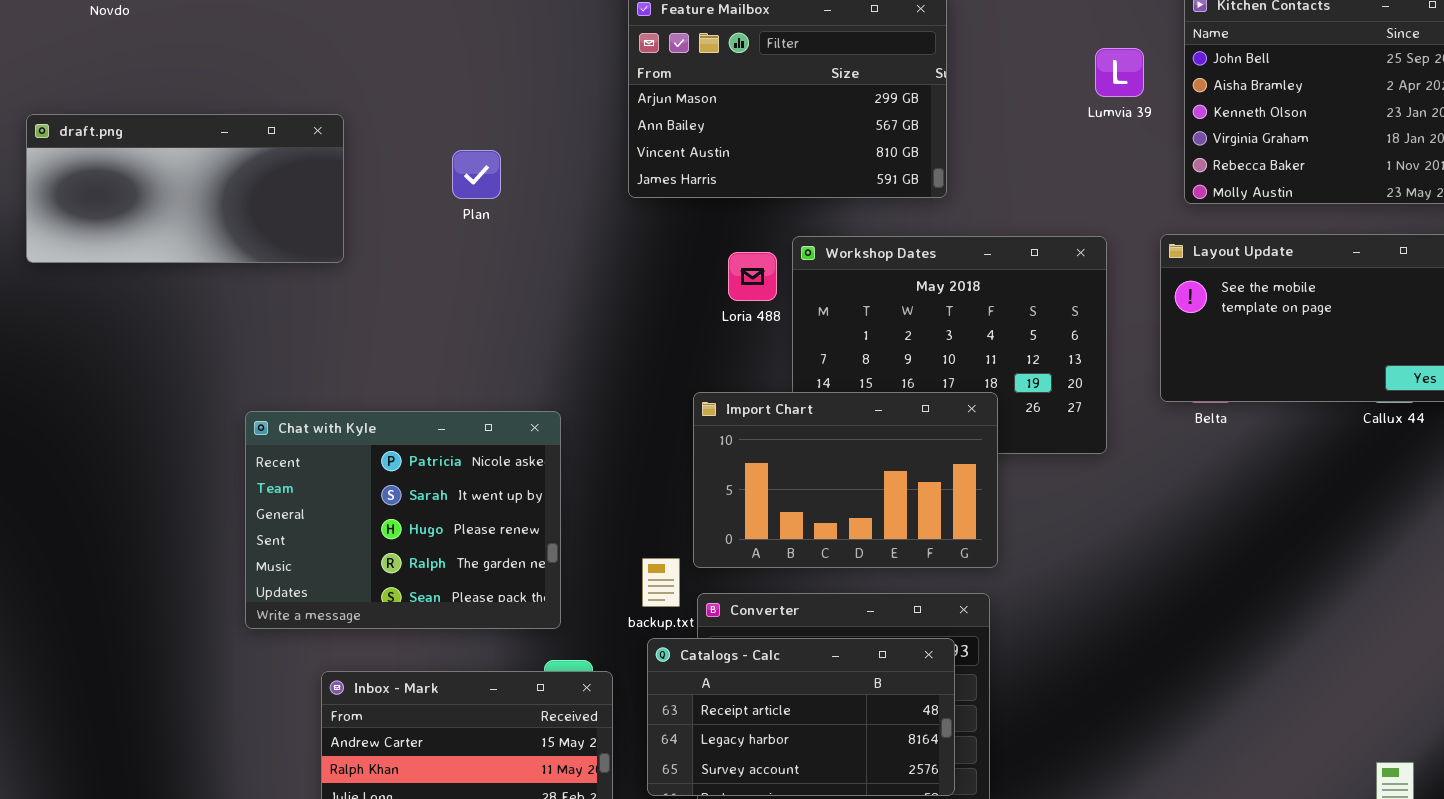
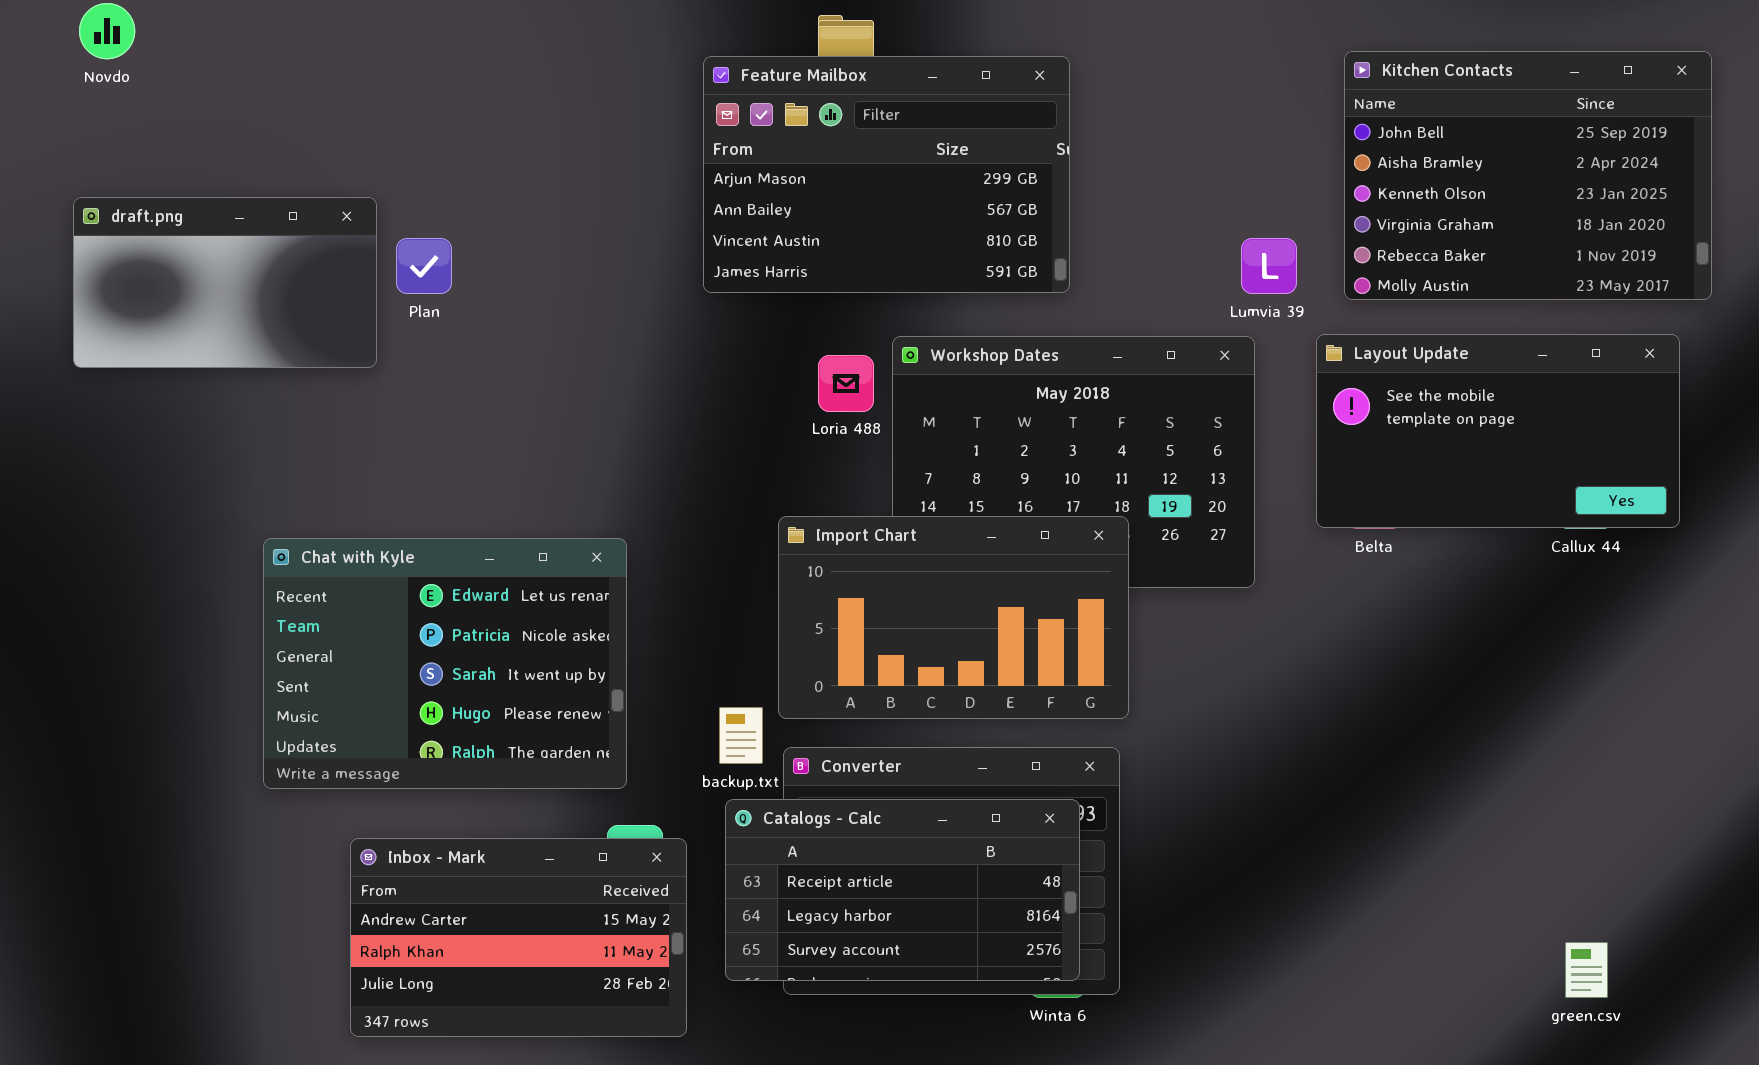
Lumvia 39: [1095,48,1144,97] -> [1241,238,1297,294], moved
draft.png: [26,114,344,263] -> [73,197,377,368], resized
Plan: [452,150,501,199] -> [396,238,452,294], moved
Chat with Kyle: [245,411,561,629] -> [263,538,627,789], scrolled up 1 row

